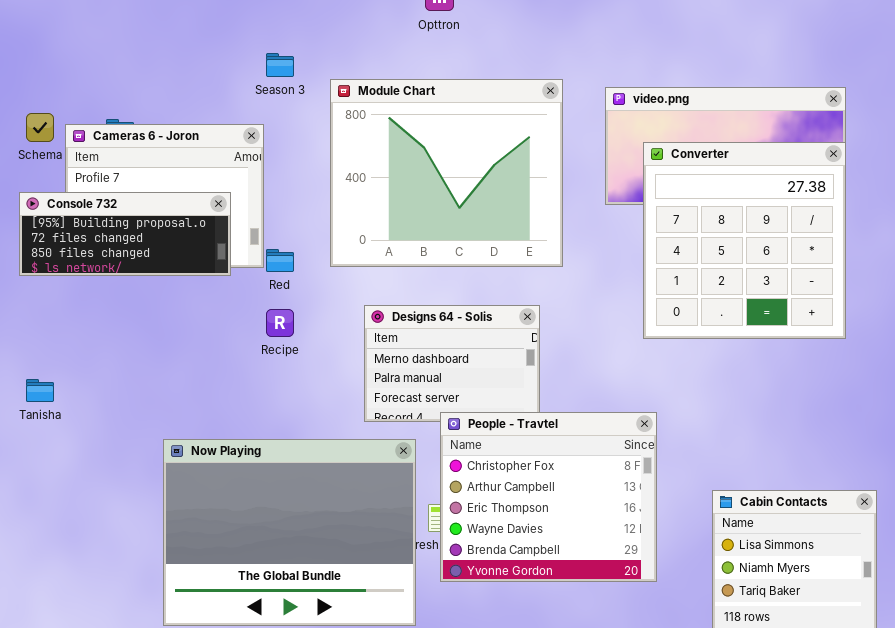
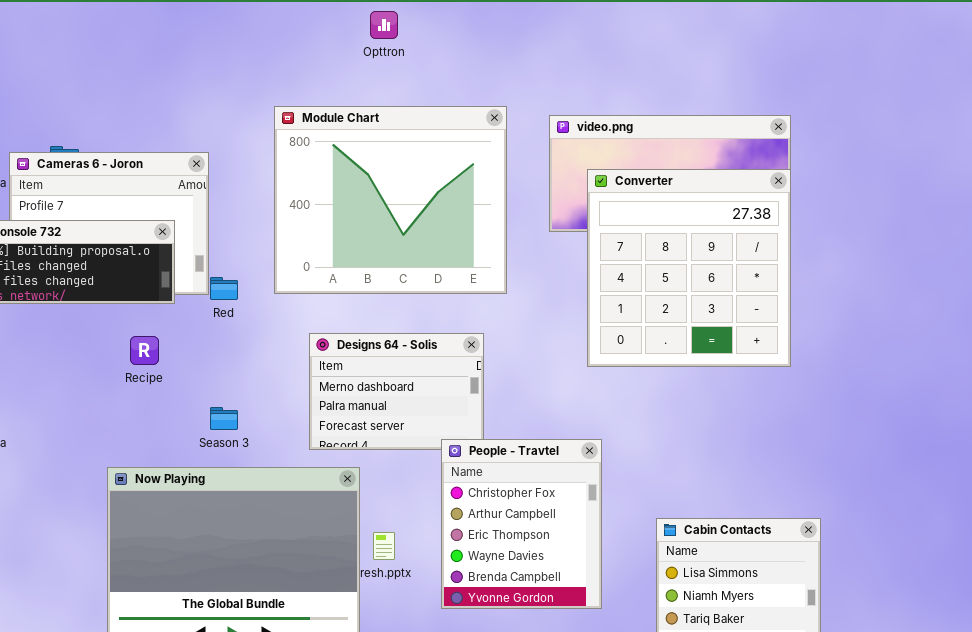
Season 3: [266,53,294,77] -> [210,407,238,430], moved
Recipe: [266,309,294,337] -> [130,336,159,365], moved
People - Travtel: [440,412,657,582] -> [441,439,602,609], resized

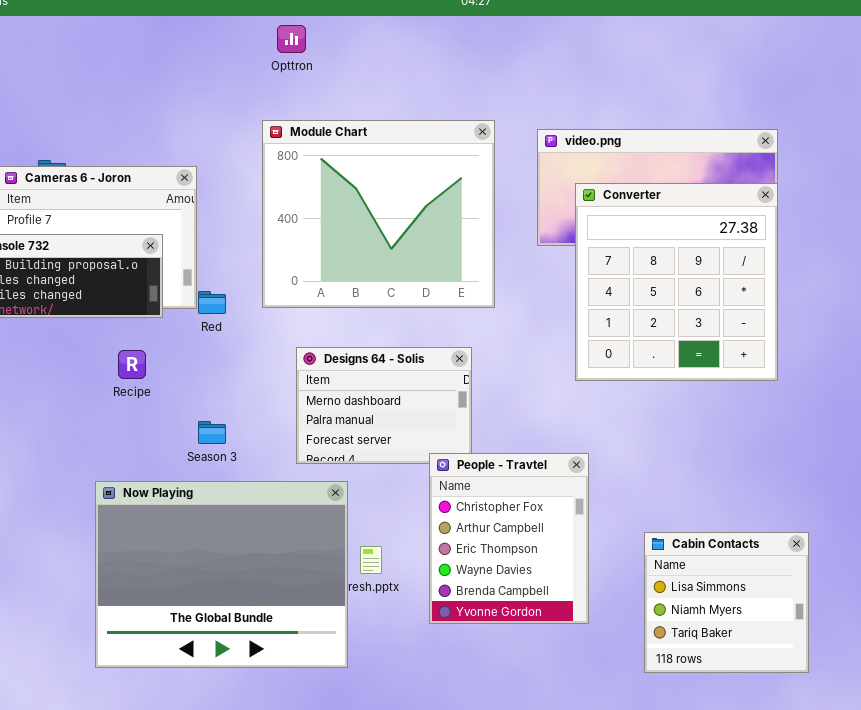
Opttron: [370,11,398,39] -> [277,25,306,53], moved

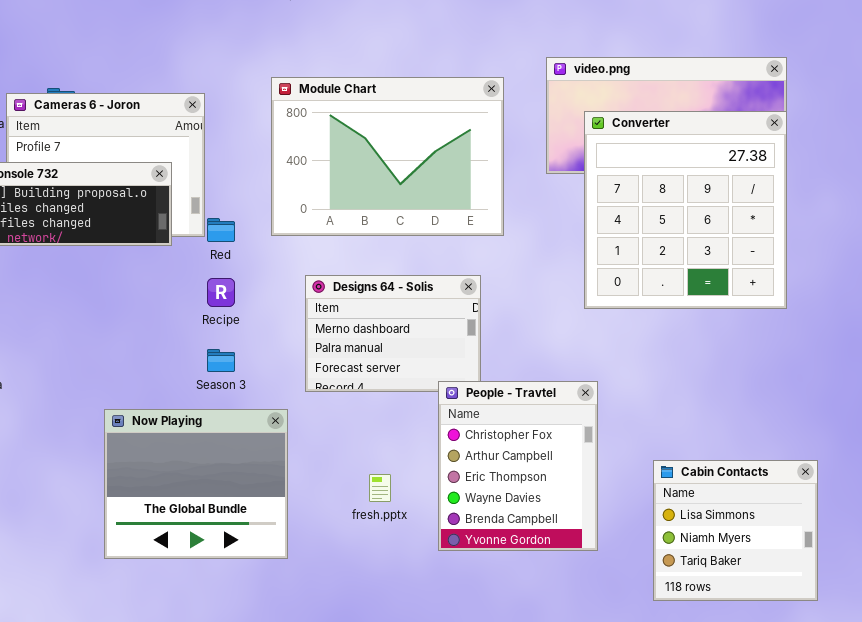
Module Chart: [262,120,495,308] -> [271,77,504,236], resized
Recipe: [118,350,146,379] -> [207,278,235,307], moved
Now Playing: [95,481,348,668] -> [104,409,288,559], resized

